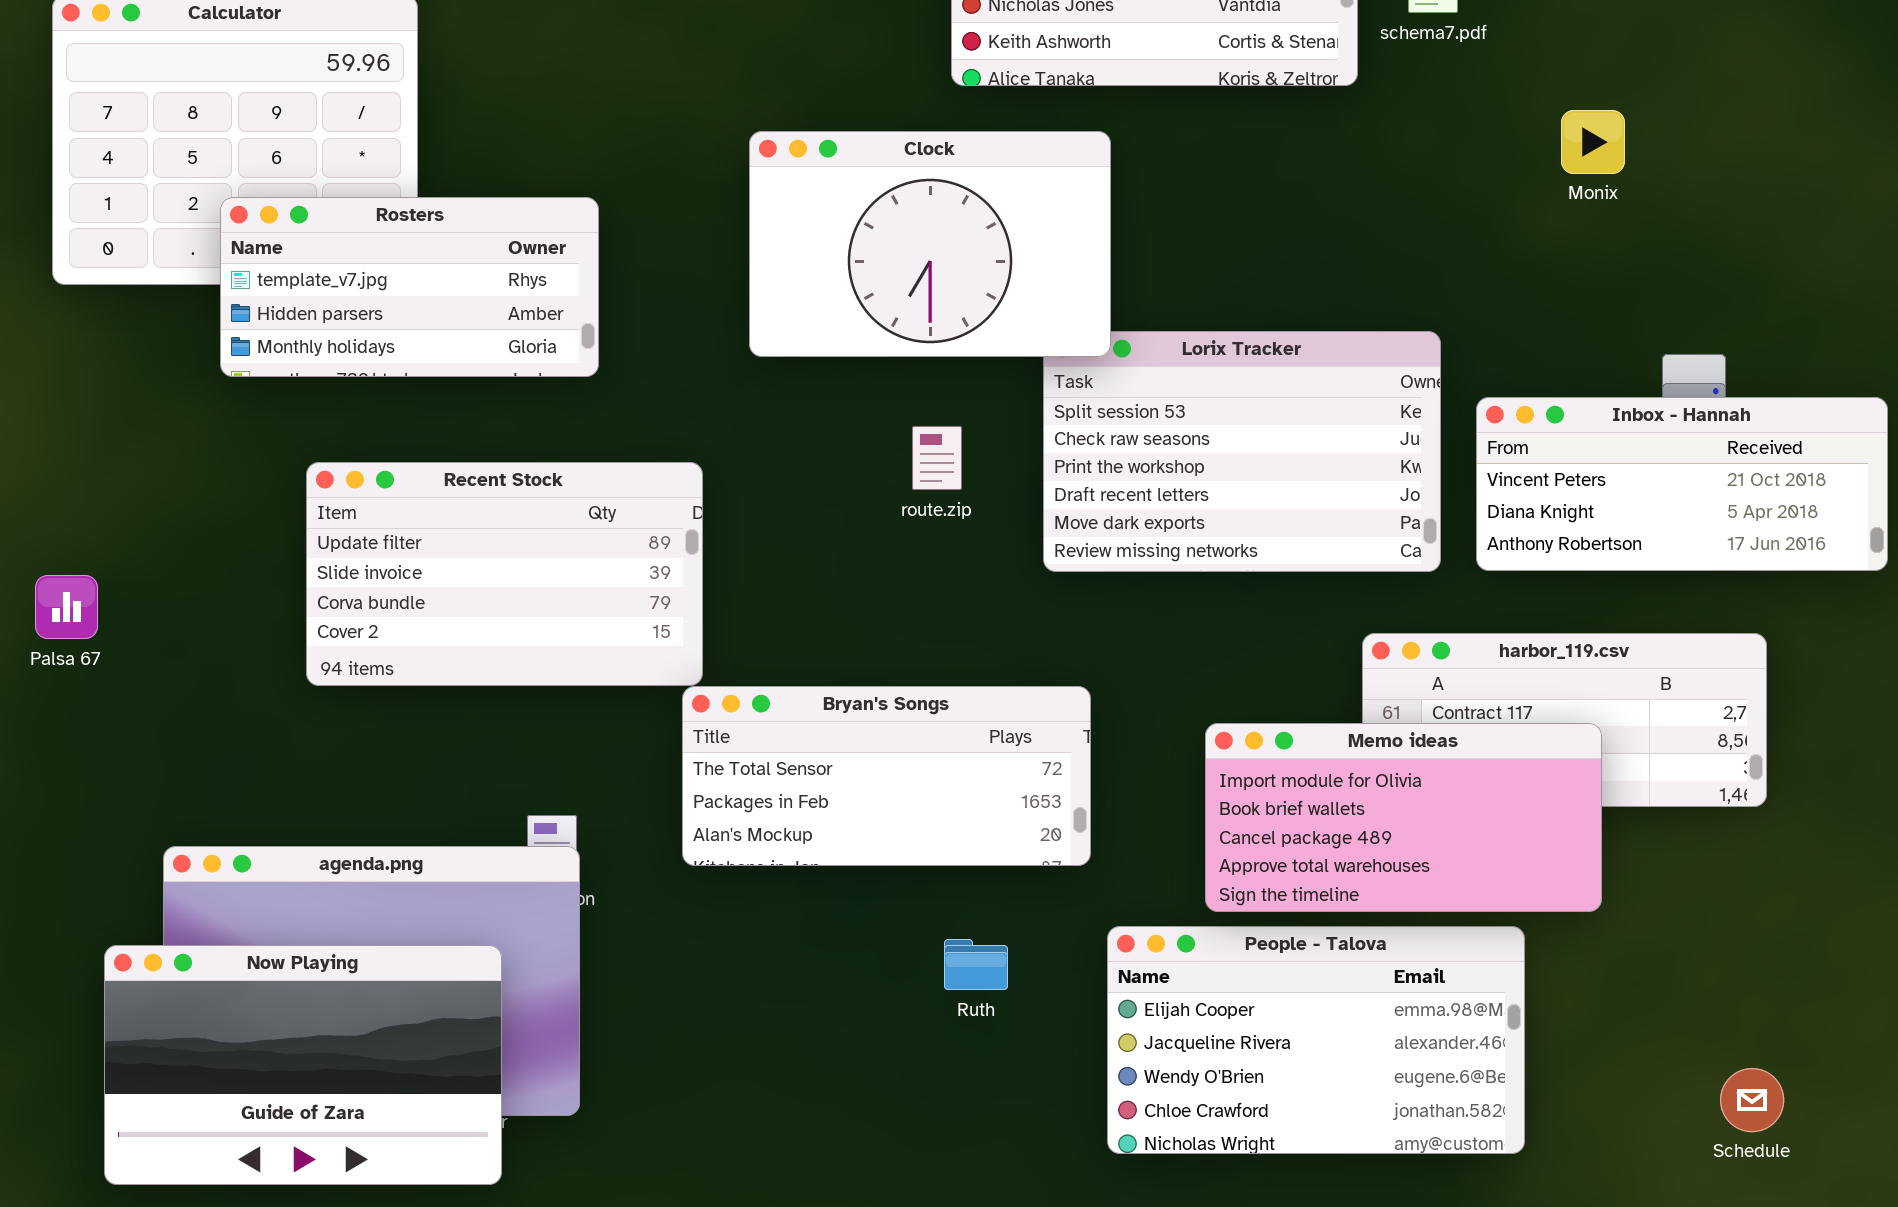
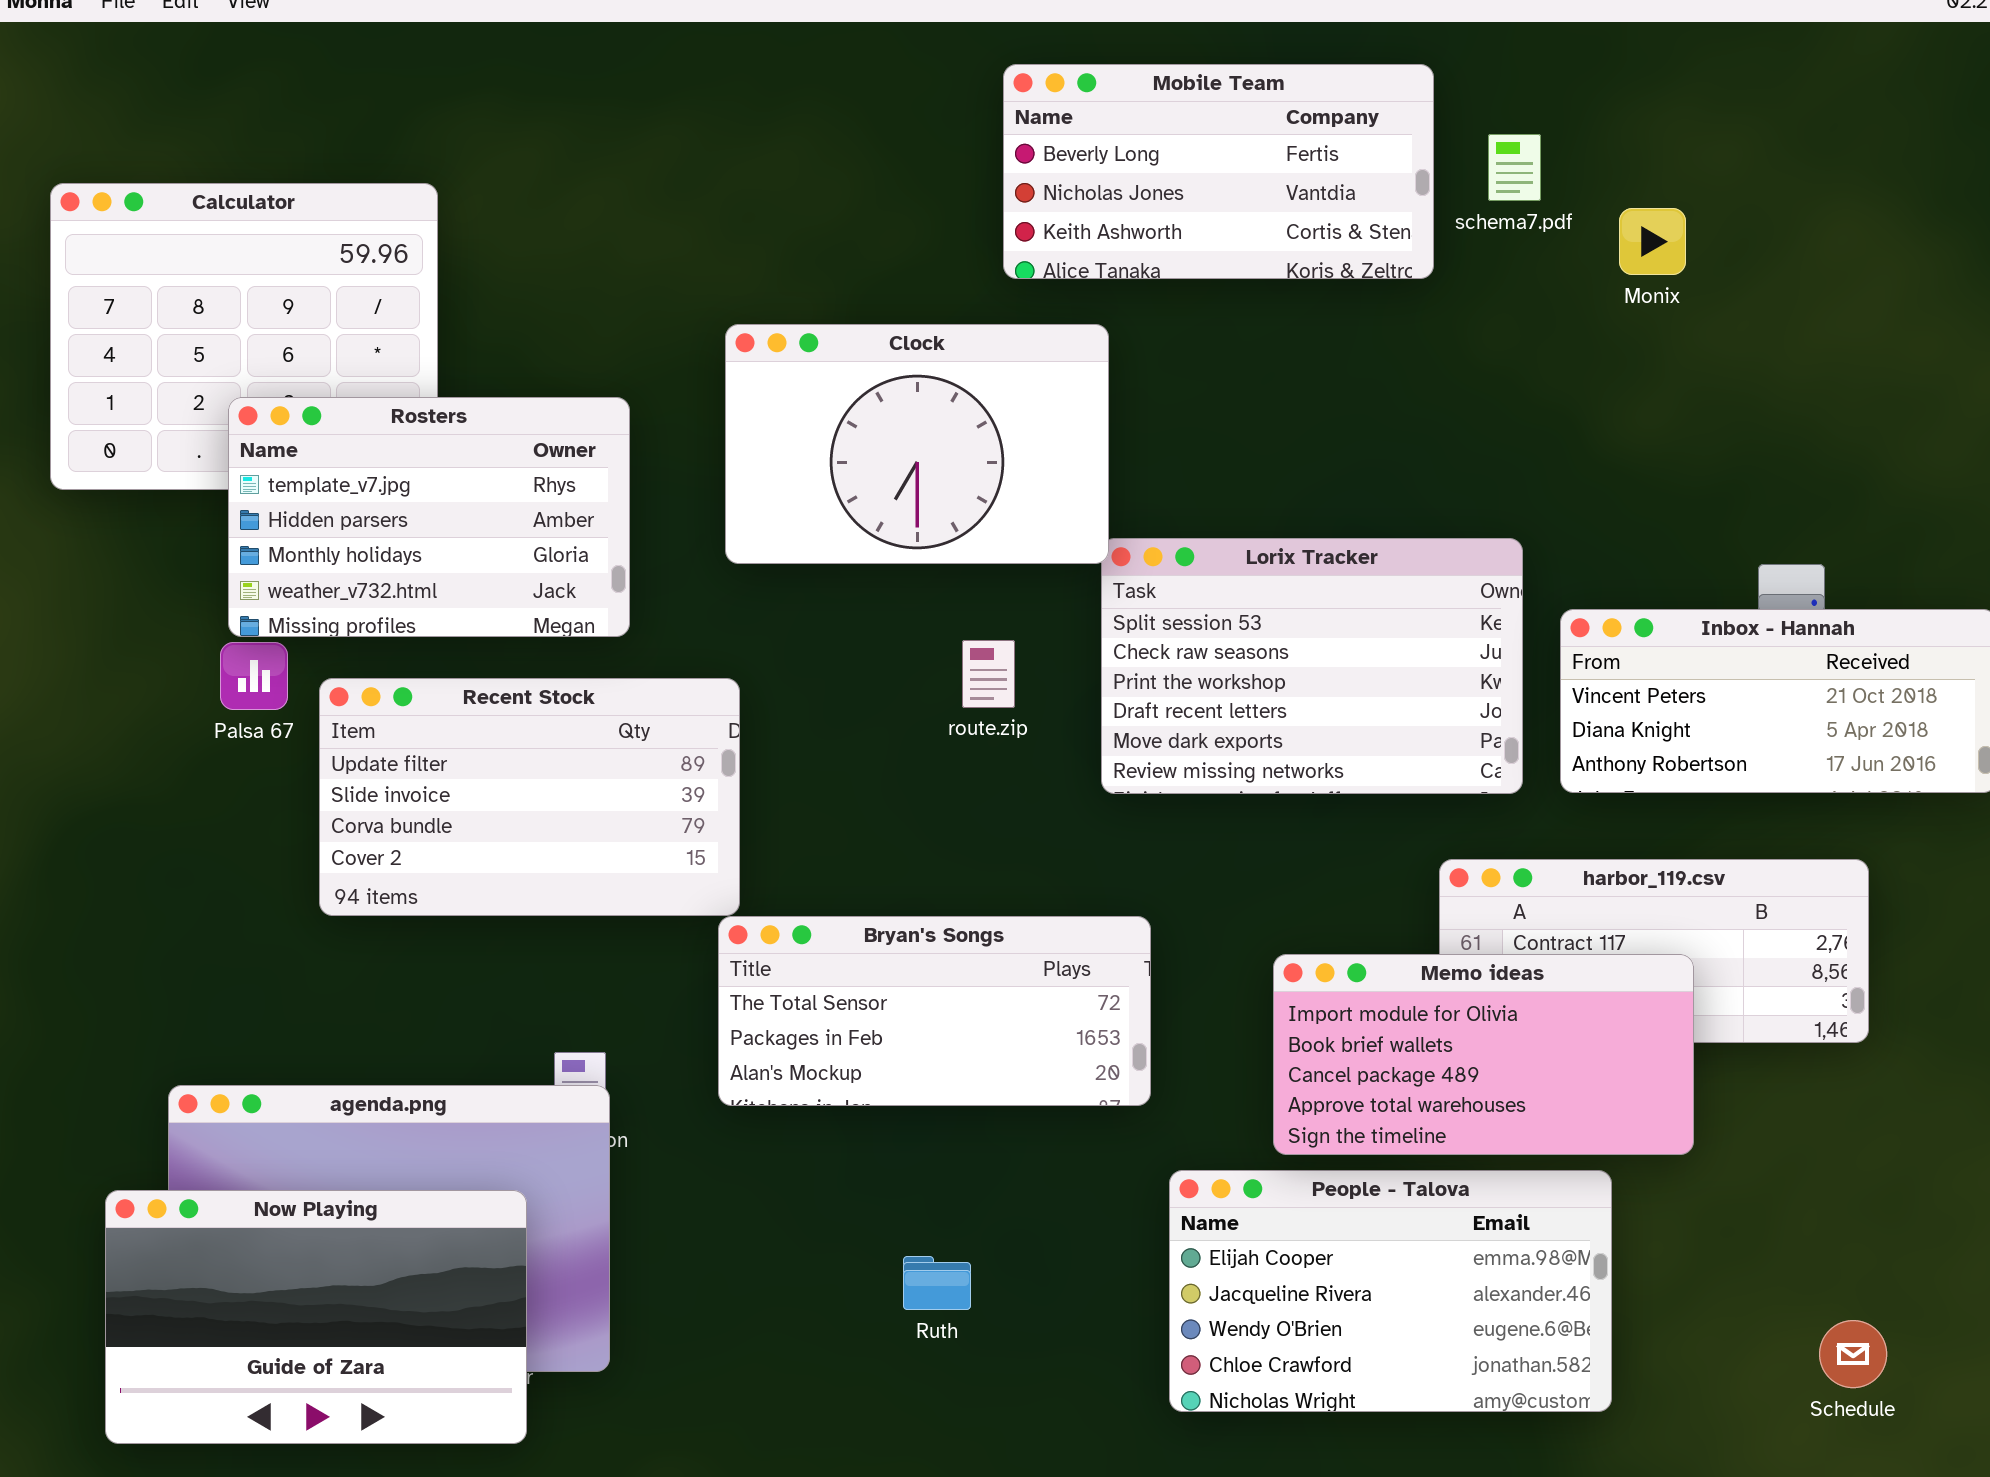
Monix: [1561,110,1625,174] -> [1619,208,1686,275], moved
Clock: [749,131,1111,357] -> [725,324,1109,564], moved
Rosters: [220,197,599,377] -> [228,397,630,637], resized
Palsa 67: [35,575,98,639] -> [220,642,288,710], moved
Ruth: [944,939,1008,990] -> [903,1256,971,1310], moved

